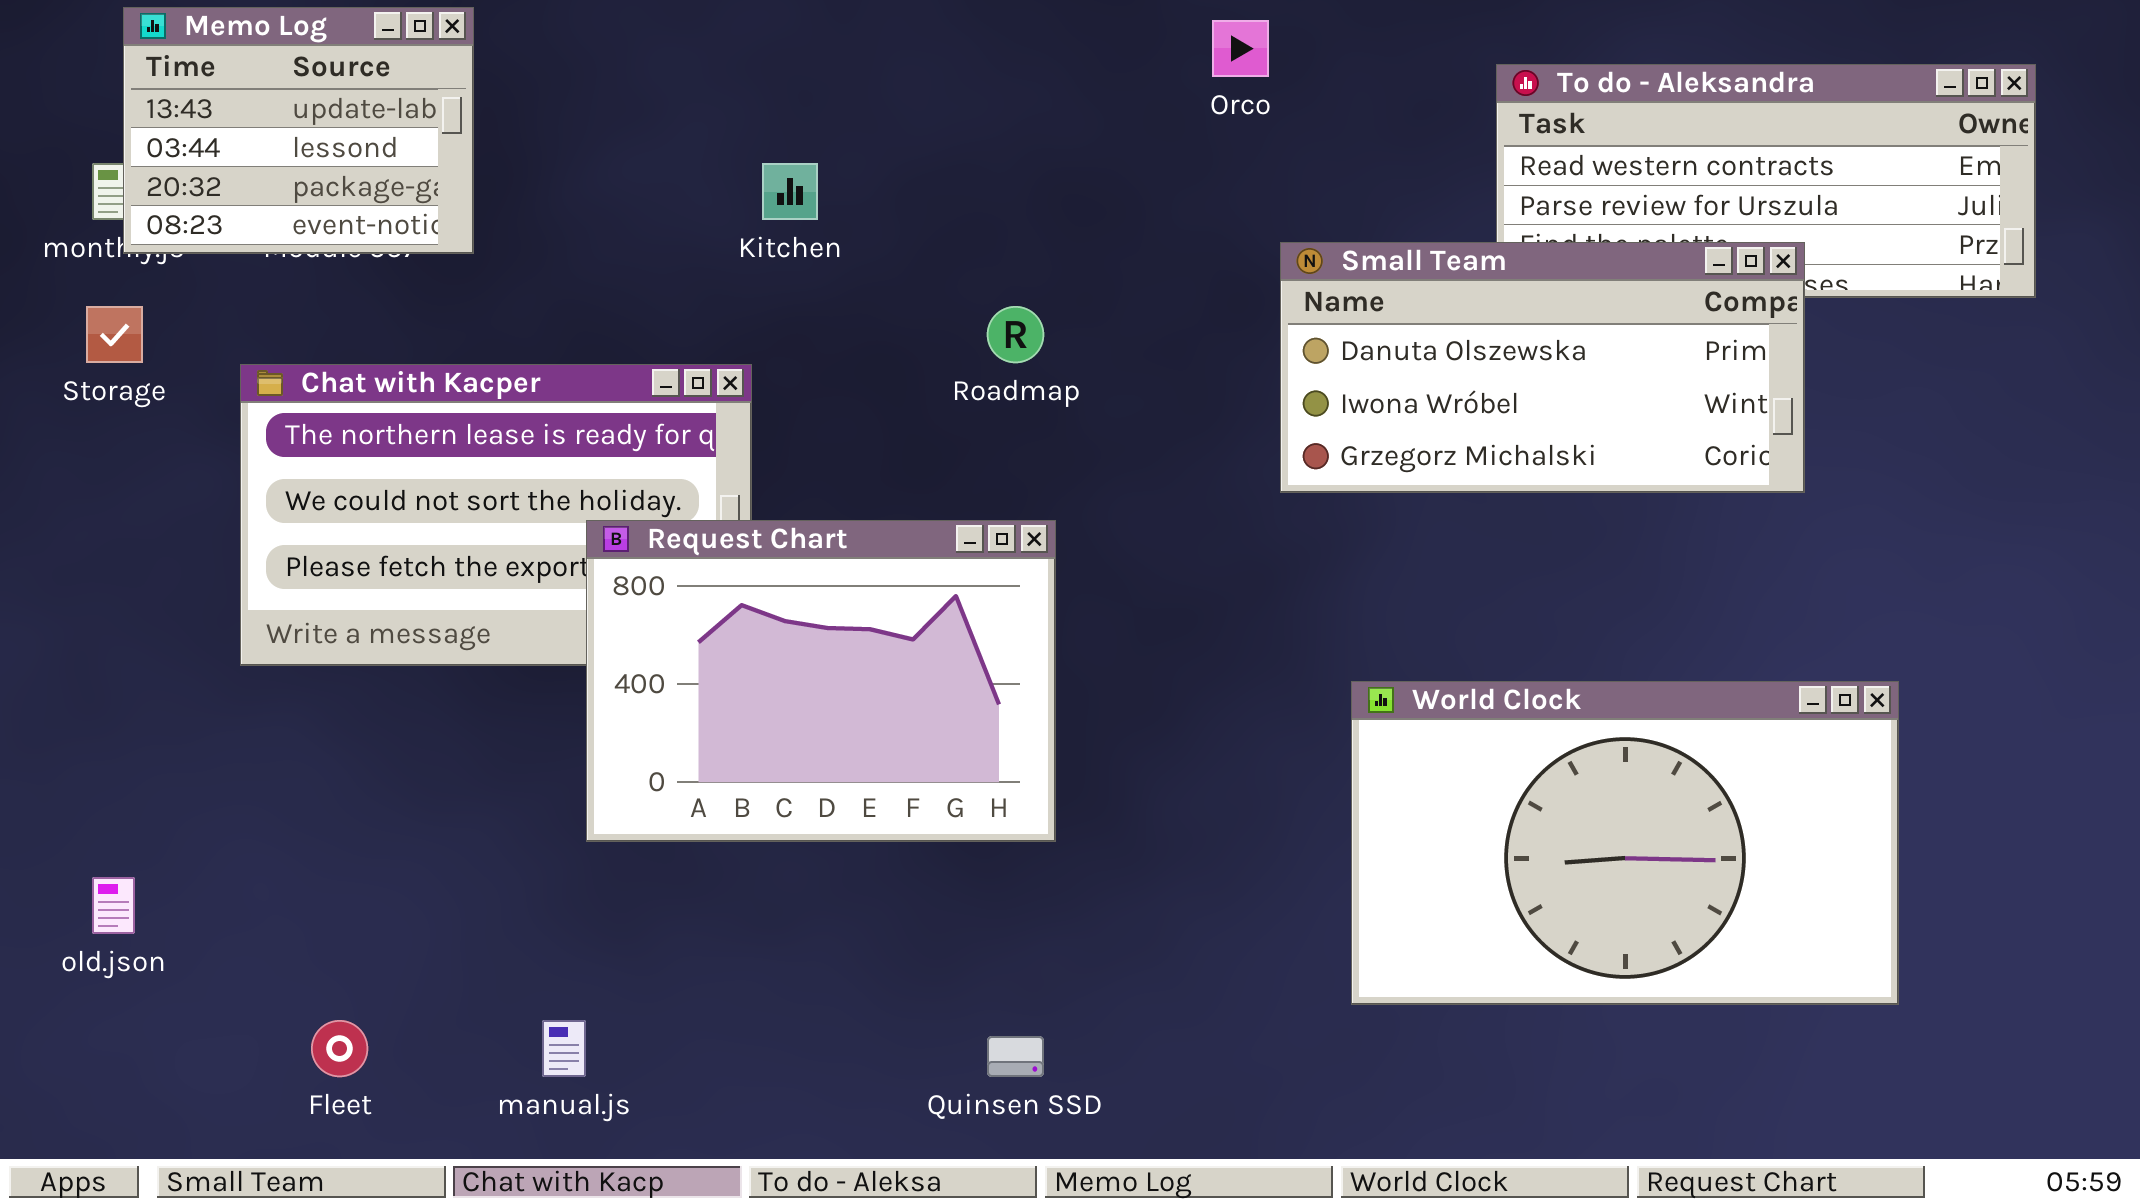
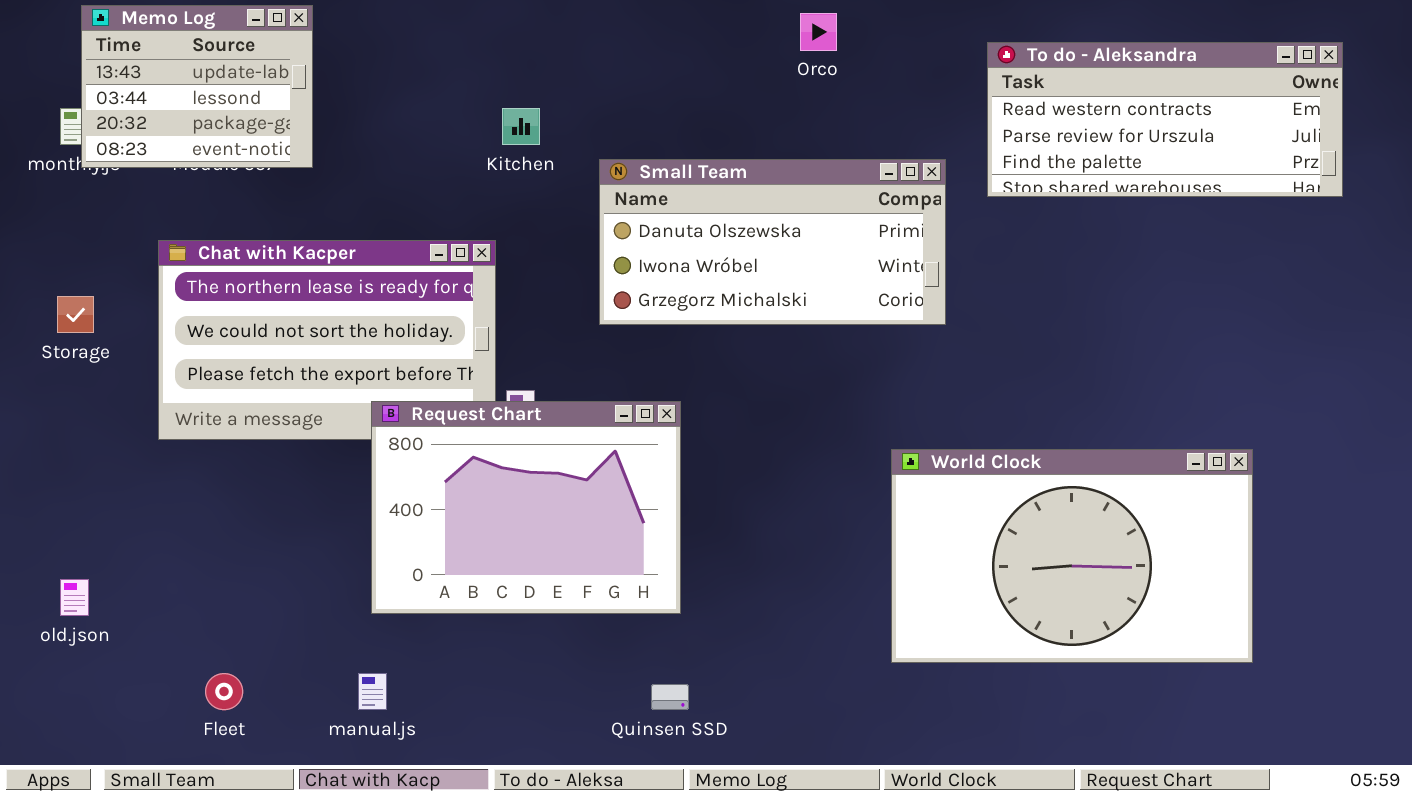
Small Team: [1280,242,1805,493] -> [599,159,946,325], moved
Storage: [86,306,143,363] -> [57,296,94,333], moved
Request Chart: [586,520,1056,842] -> [371,401,681,614], moved

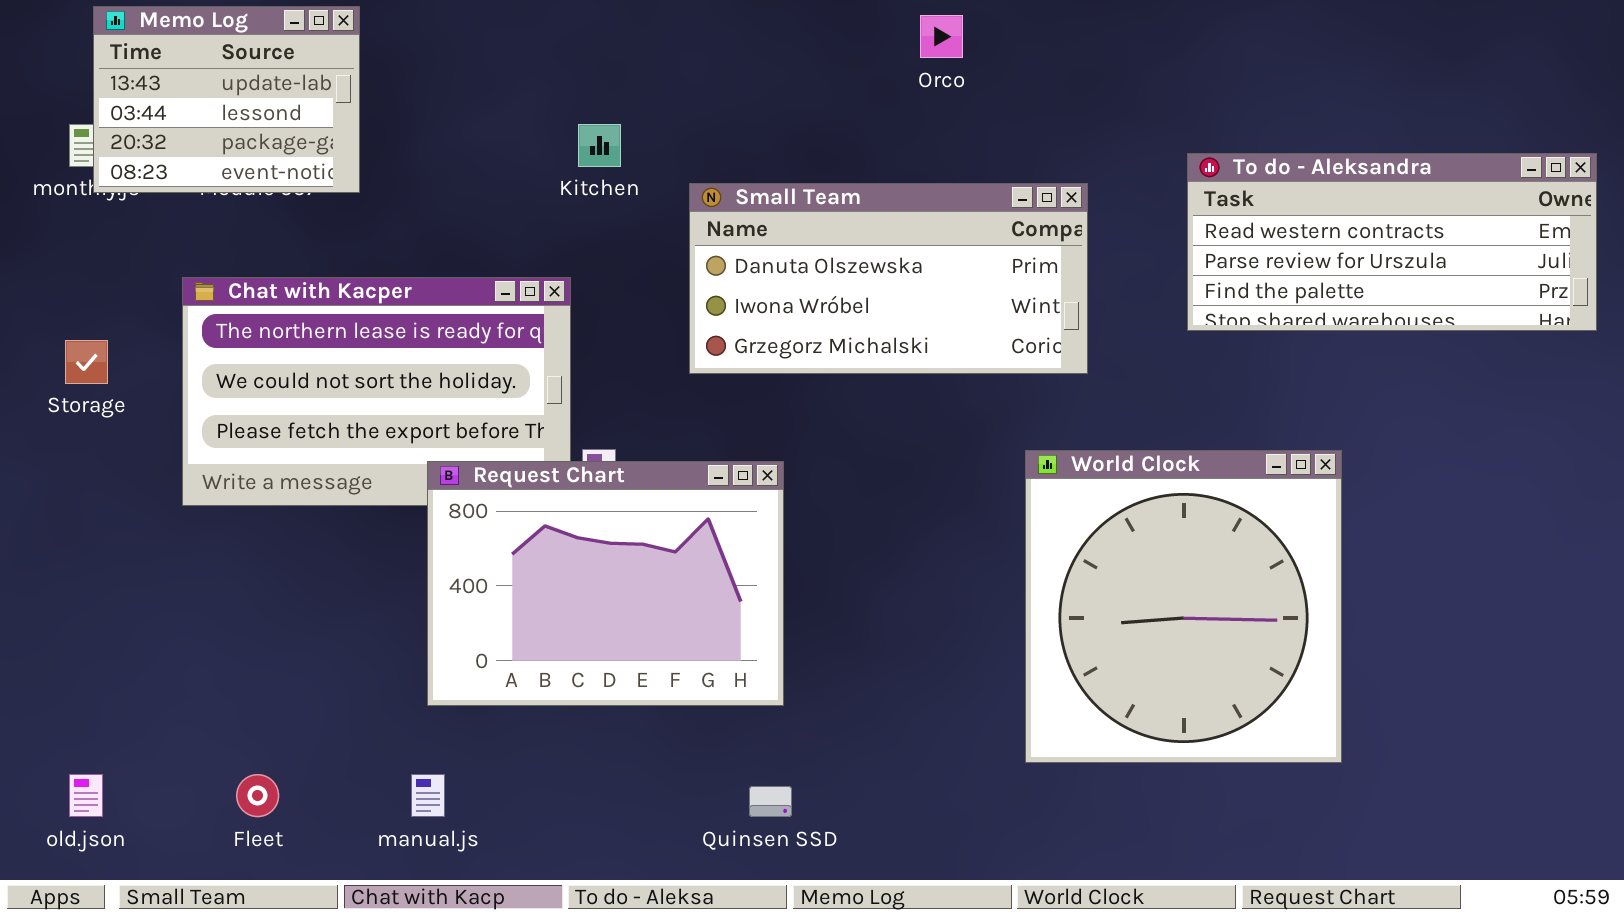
To do - Aleksandra: [987,42,1343,197] -> [1187,153,1597,331], moved
World Clock: [891,449,1253,663] -> [1025,450,1342,763], resized
old.json: [60,579,89,616] -> [69,774,103,817], moved

